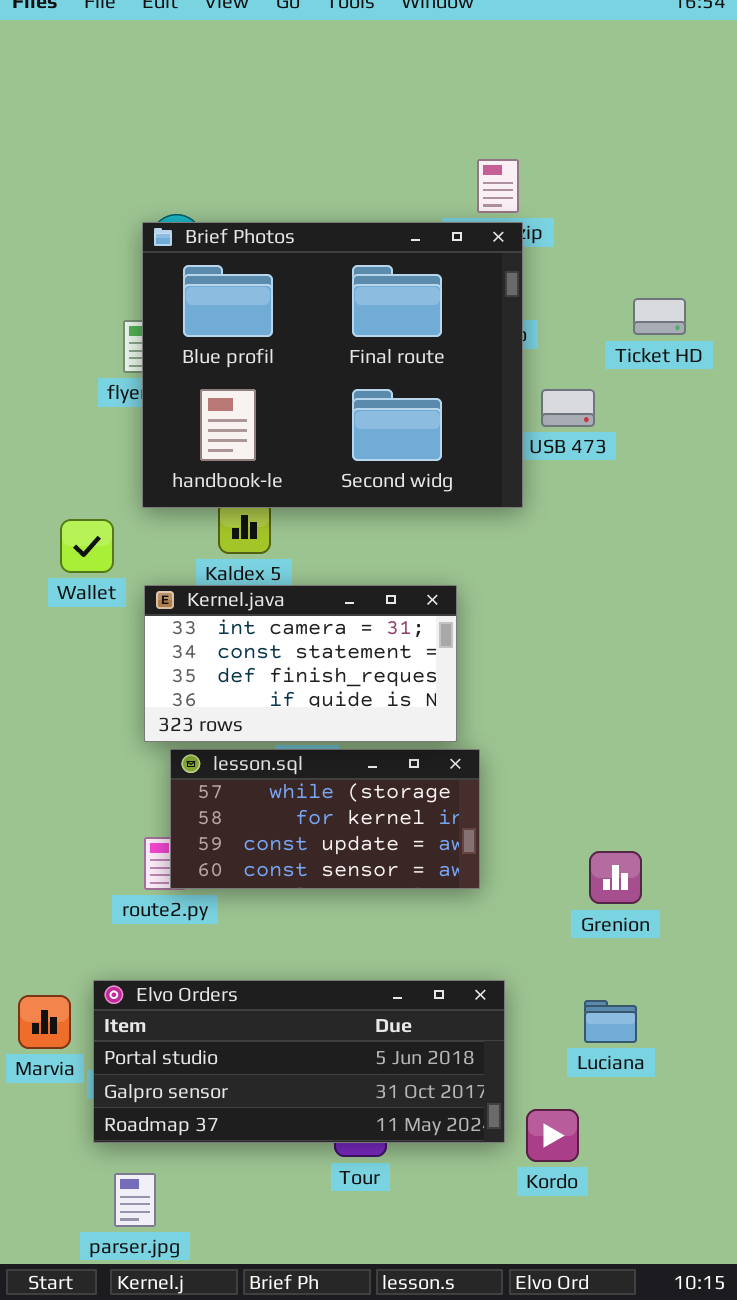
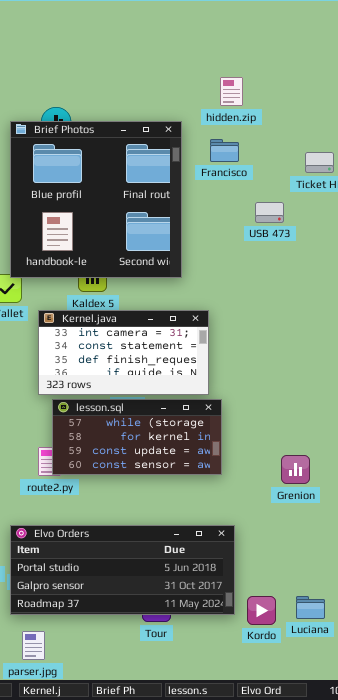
Brief Photos: [142,222,523,508] -> [10,121,182,278], moved, resized
Luciana: [584,1000,637,1043] -> [296,596,325,619], moved

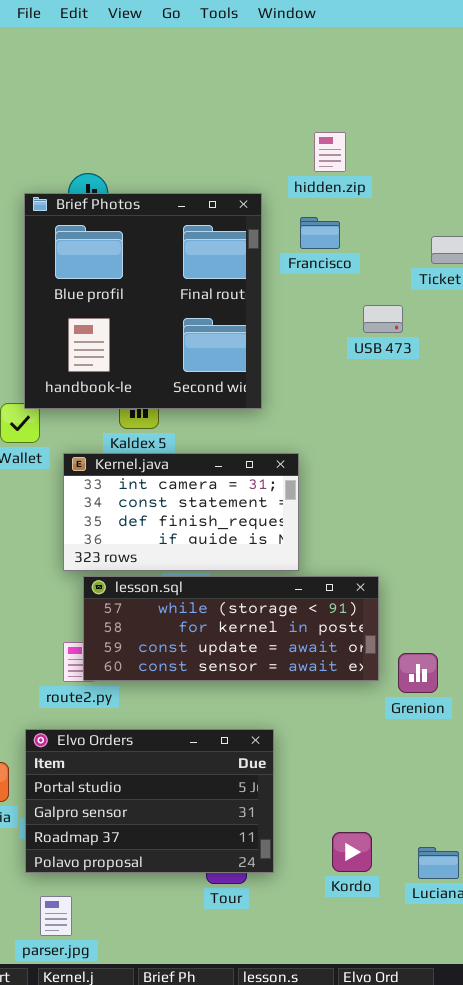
lesson.sql: [52,399,222,475] -> [83,576,379,681], resized
Elvo Orders: [10,525,235,615] -> [25,729,274,873], resized
Kordo: [247,596,276,625] -> [332,832,372,872], moved

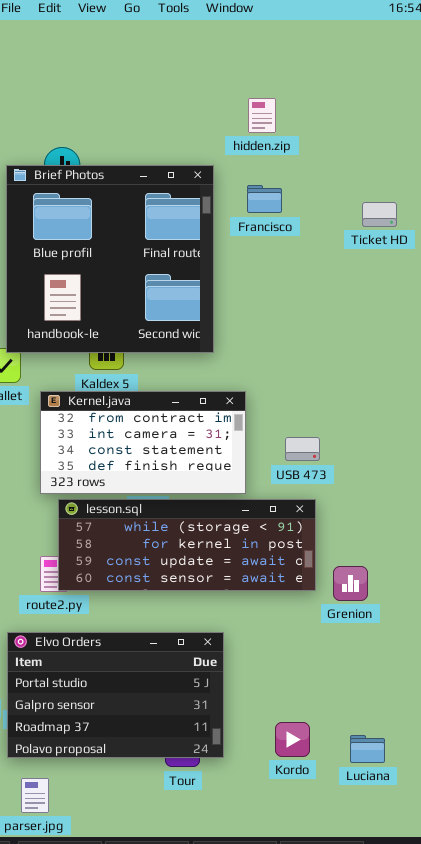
hidden.zip: [314,132,346,172] -> [248,98,276,133], moved
USB 473: [363,305,403,333] -> [285,437,320,461], moved
Kernel.java: [63,453,299,571] -> [40,391,246,494], scrolled up 1 row

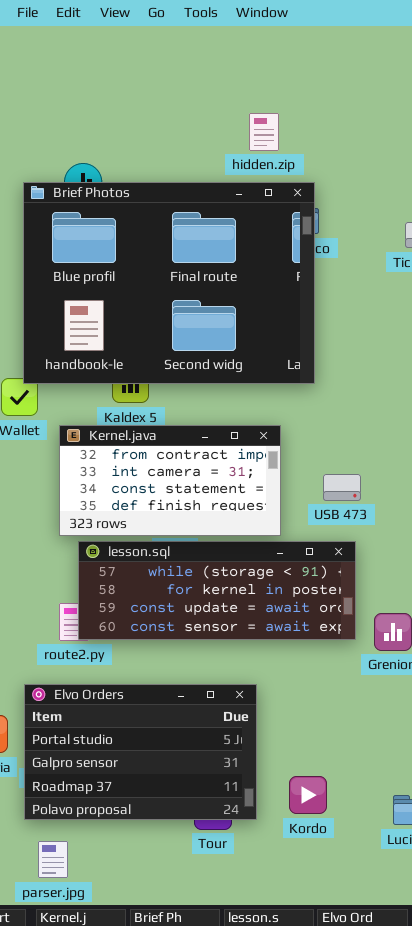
hidden.zip: [248,98,276,133] -> [249,113,279,151], moved
Brief Photos: [6,165,214,353] -> [23,182,315,384], resized
Kordo: [275,722,310,757] -> [289,776,327,814], moved

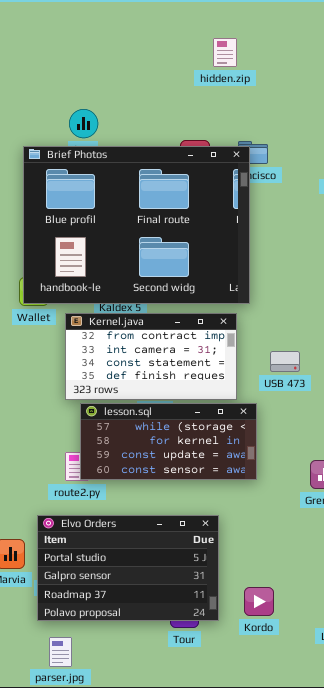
hidden.zip: [249,113,279,151] -> [213,38,237,67], moved
Brief Photos: [23,182,315,384] -> [23,146,250,304], moved
lesson.sql: [78,541,356,640] -> [80,403,257,480], resized

